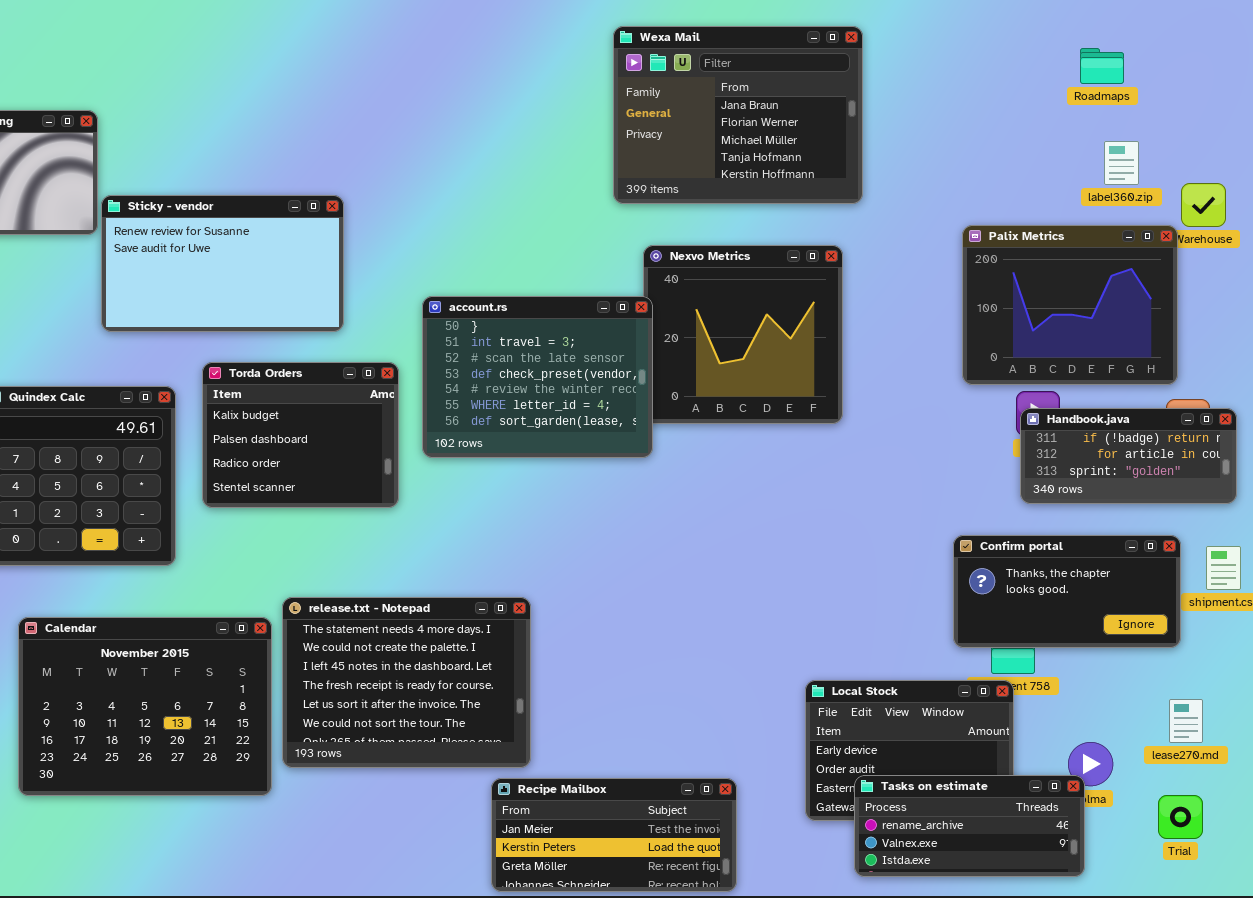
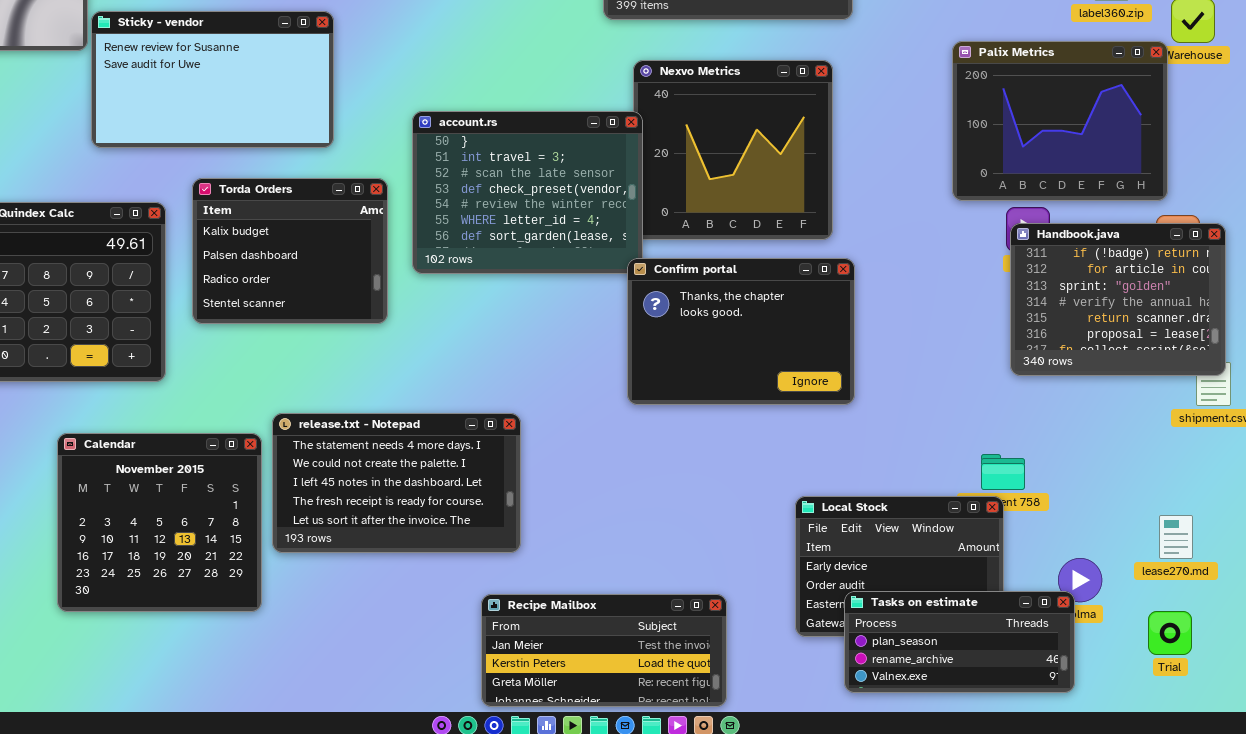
Handbook.java: [1020,408,1237,504] -> [1010,223,1226,376], resized
Confirm portal: [953,535,1181,648] -> [627,258,855,405], moved, resized
release.txt - Notepad: [282,597,531,768] -> [272,413,521,553], resized
Calendar: [18,617,272,796] -> [57,433,262,612], resized
Tasks on estimate: [854,775,1085,877] -> [844,591,1075,693], scrolled up 1 row

